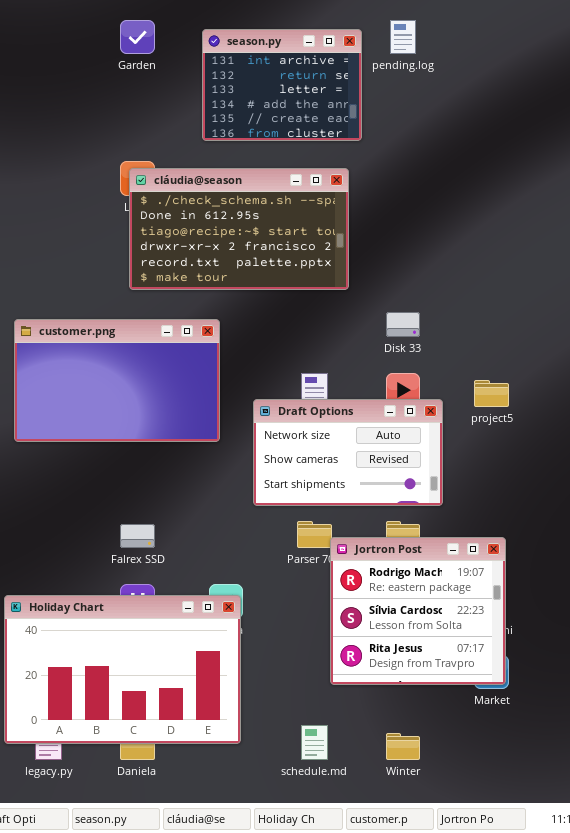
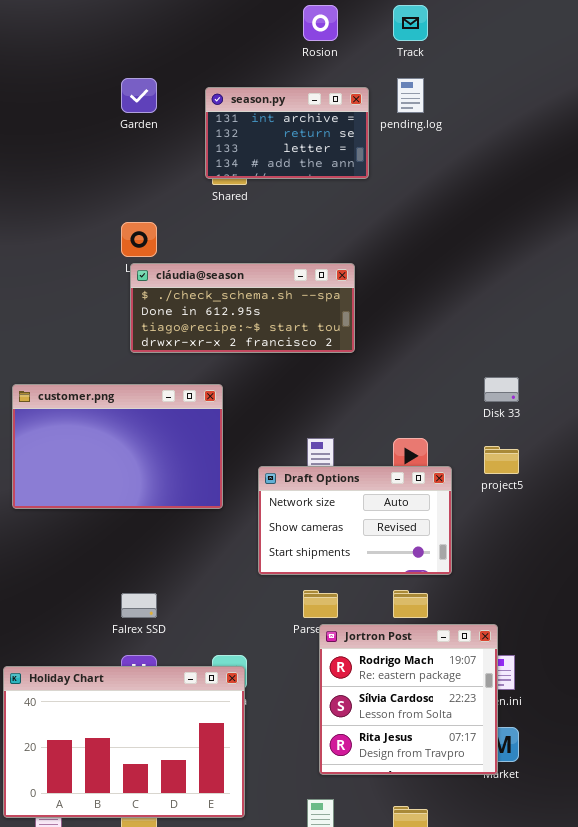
season.py: [202,29,362,141] -> [205,87,369,179], resized
cláudia@season: [129,168,349,290] -> [130,263,355,353], resized
Disk 33: [386,312,420,337] -> [484,377,519,402], moved
Jortron Post: [330,537,506,685] -> [319,624,498,775], moved

